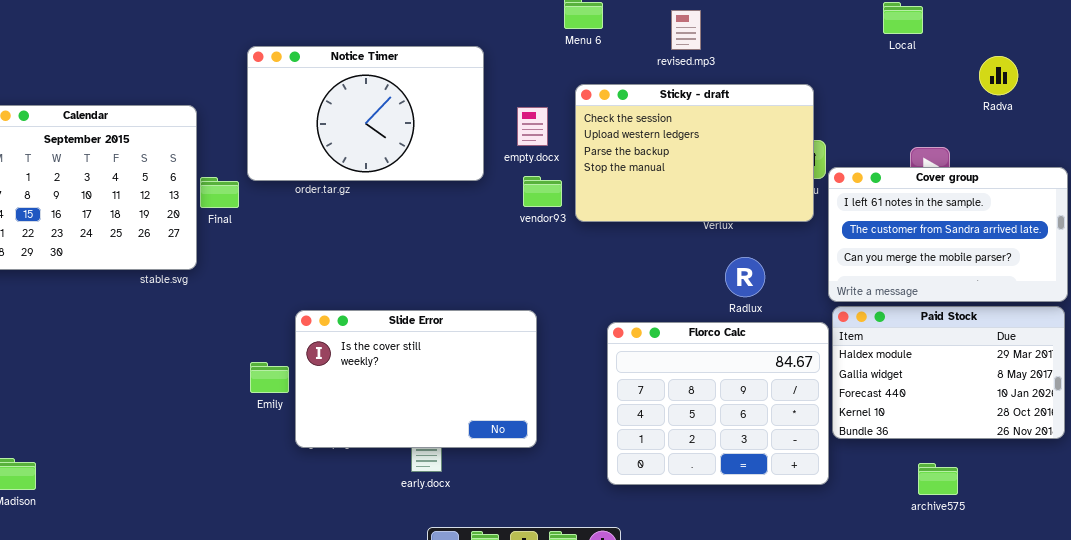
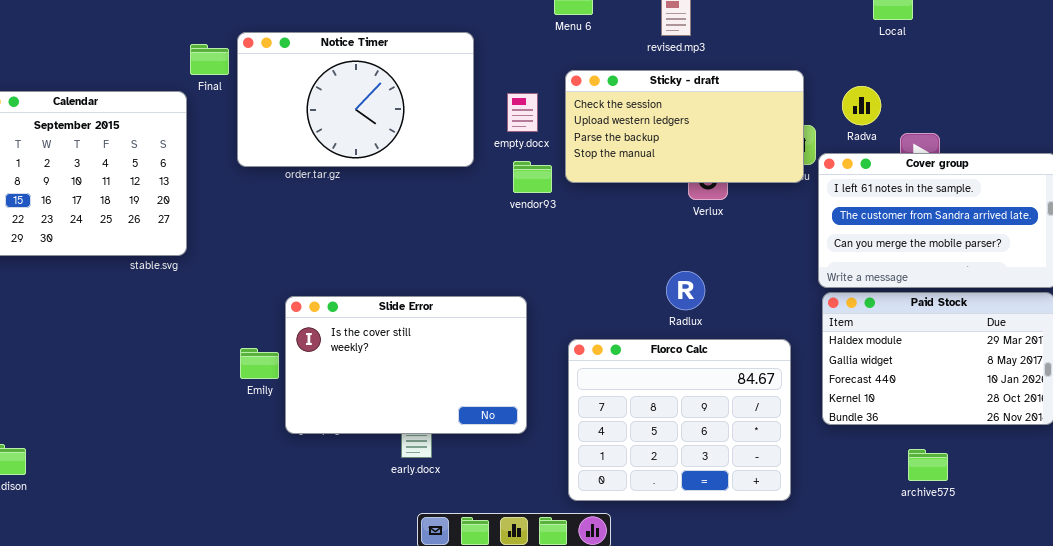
Radva: [979,56,1018,95] -> [842,86,881,125], moved
Sticky - draft: [575,84,814,222] -> [565,70,804,183], resized
Final: [200,177,239,208] -> [190,44,229,75], moved
Radlux: [725,257,765,297] -> [666,271,705,310], moved
Florco Calc: [607,322,829,485] -> [568,339,791,501], moved

